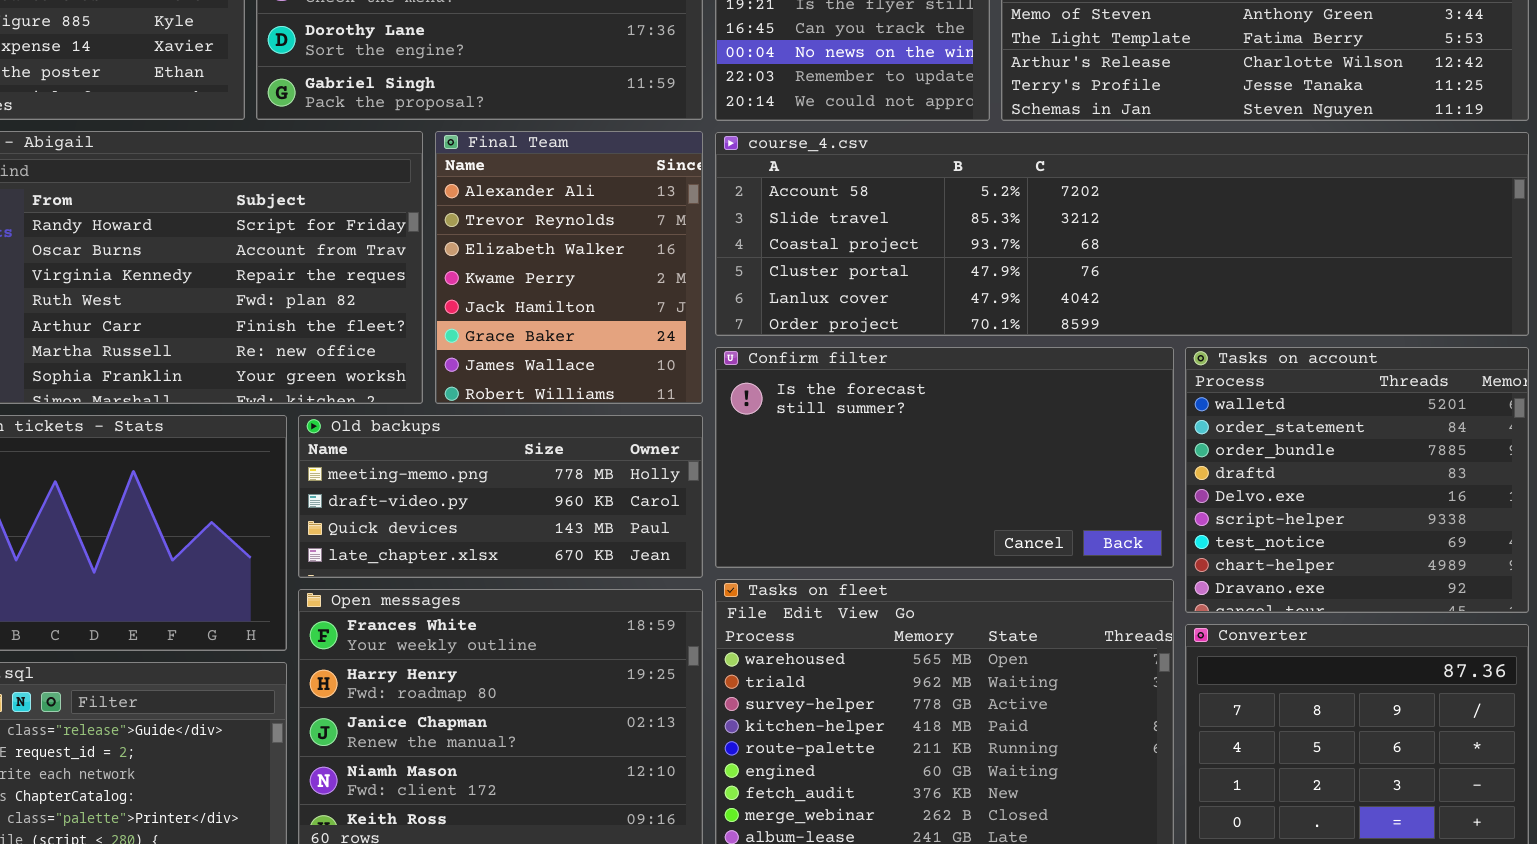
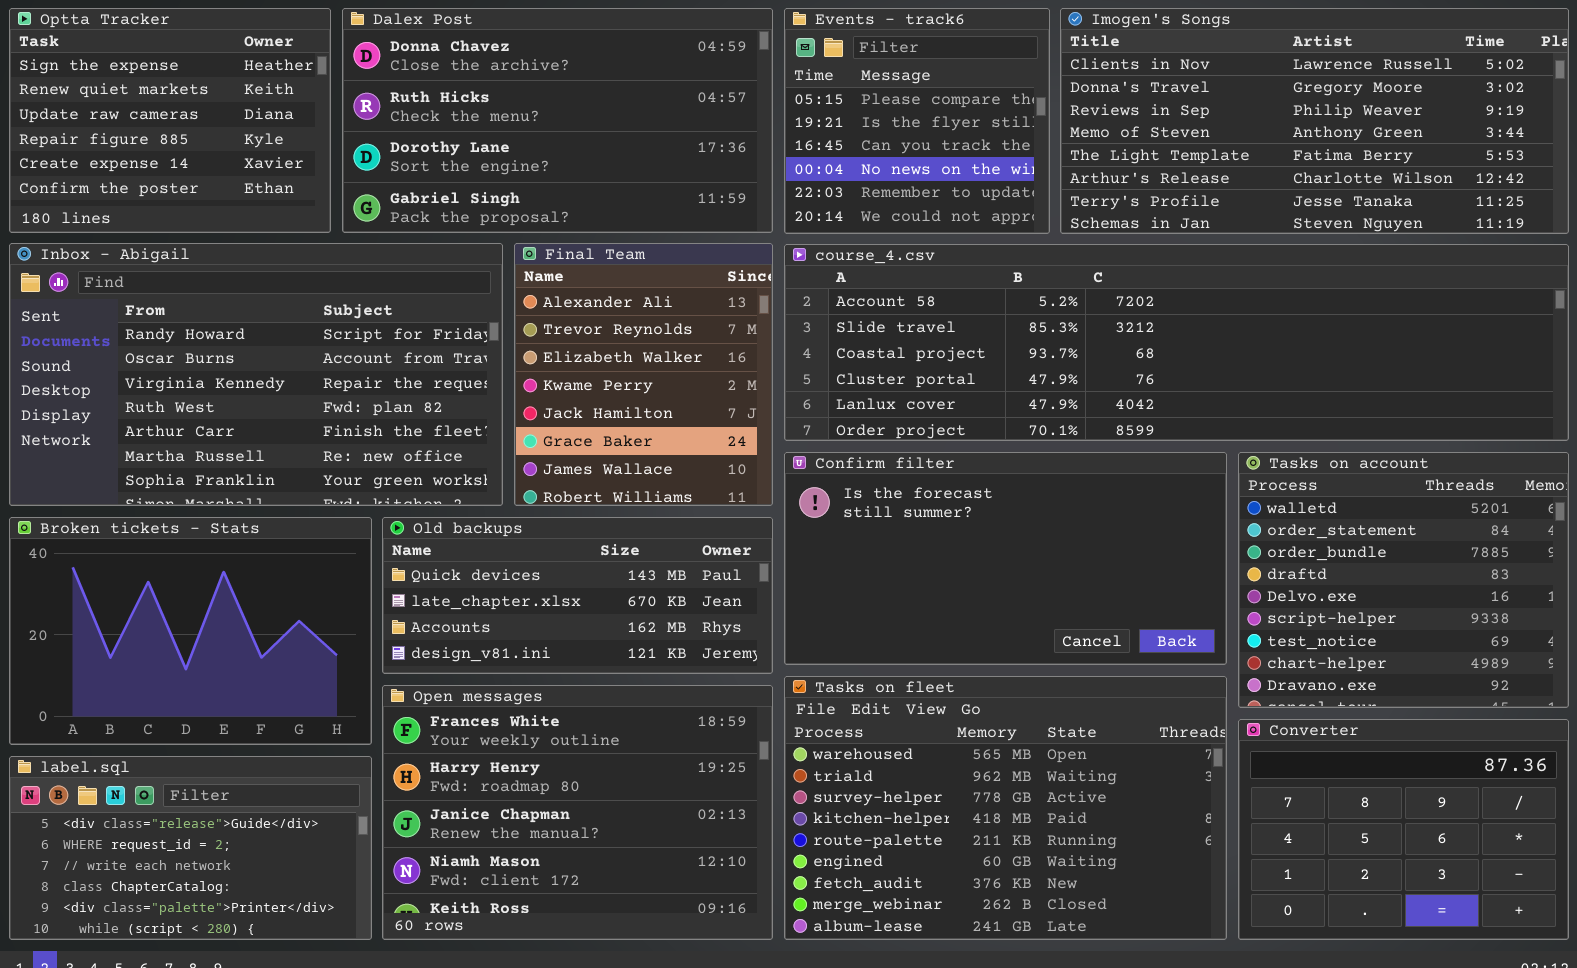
Old backups: [298,415,703,578] -> [382,517,773,674], scrolled down 2 rows

